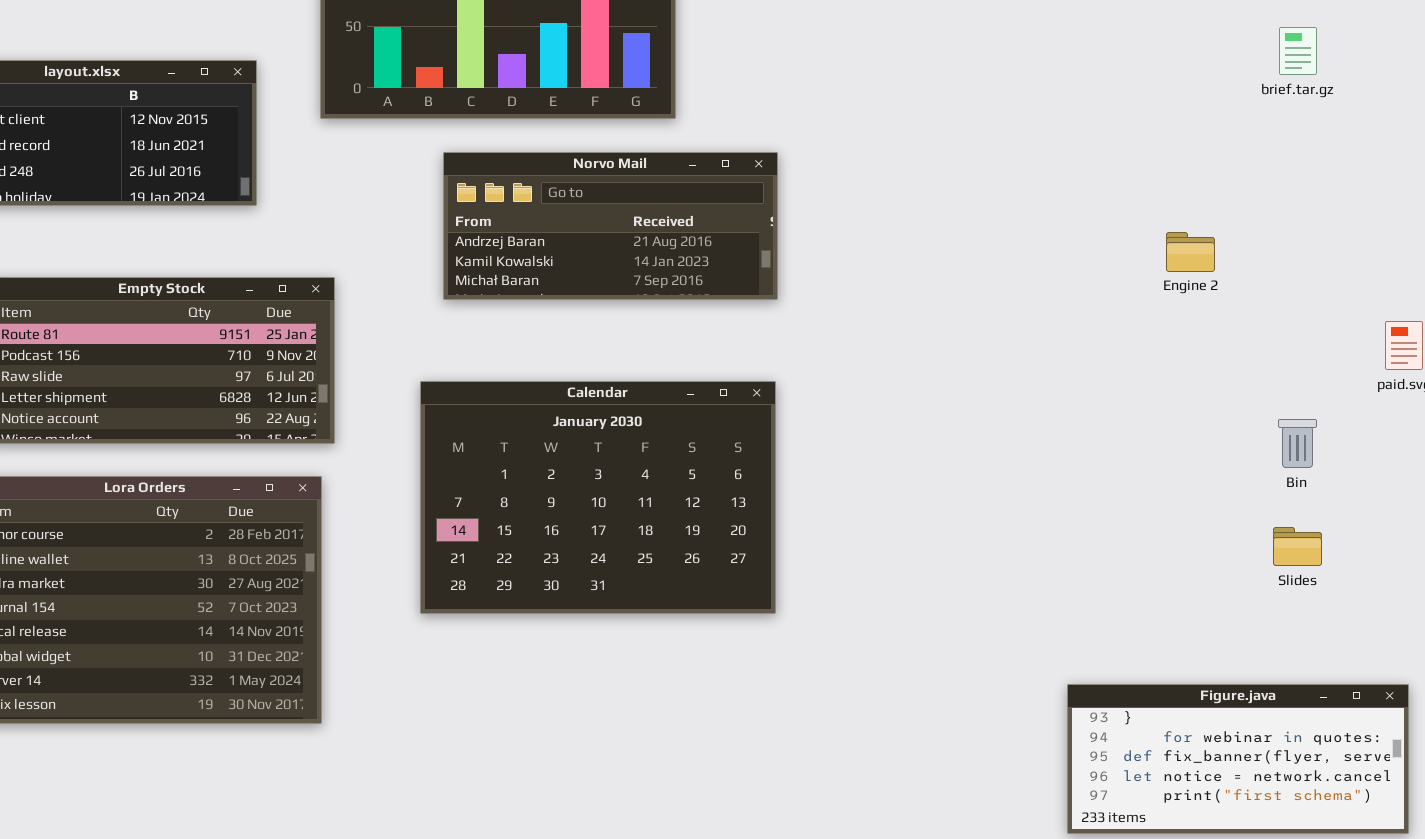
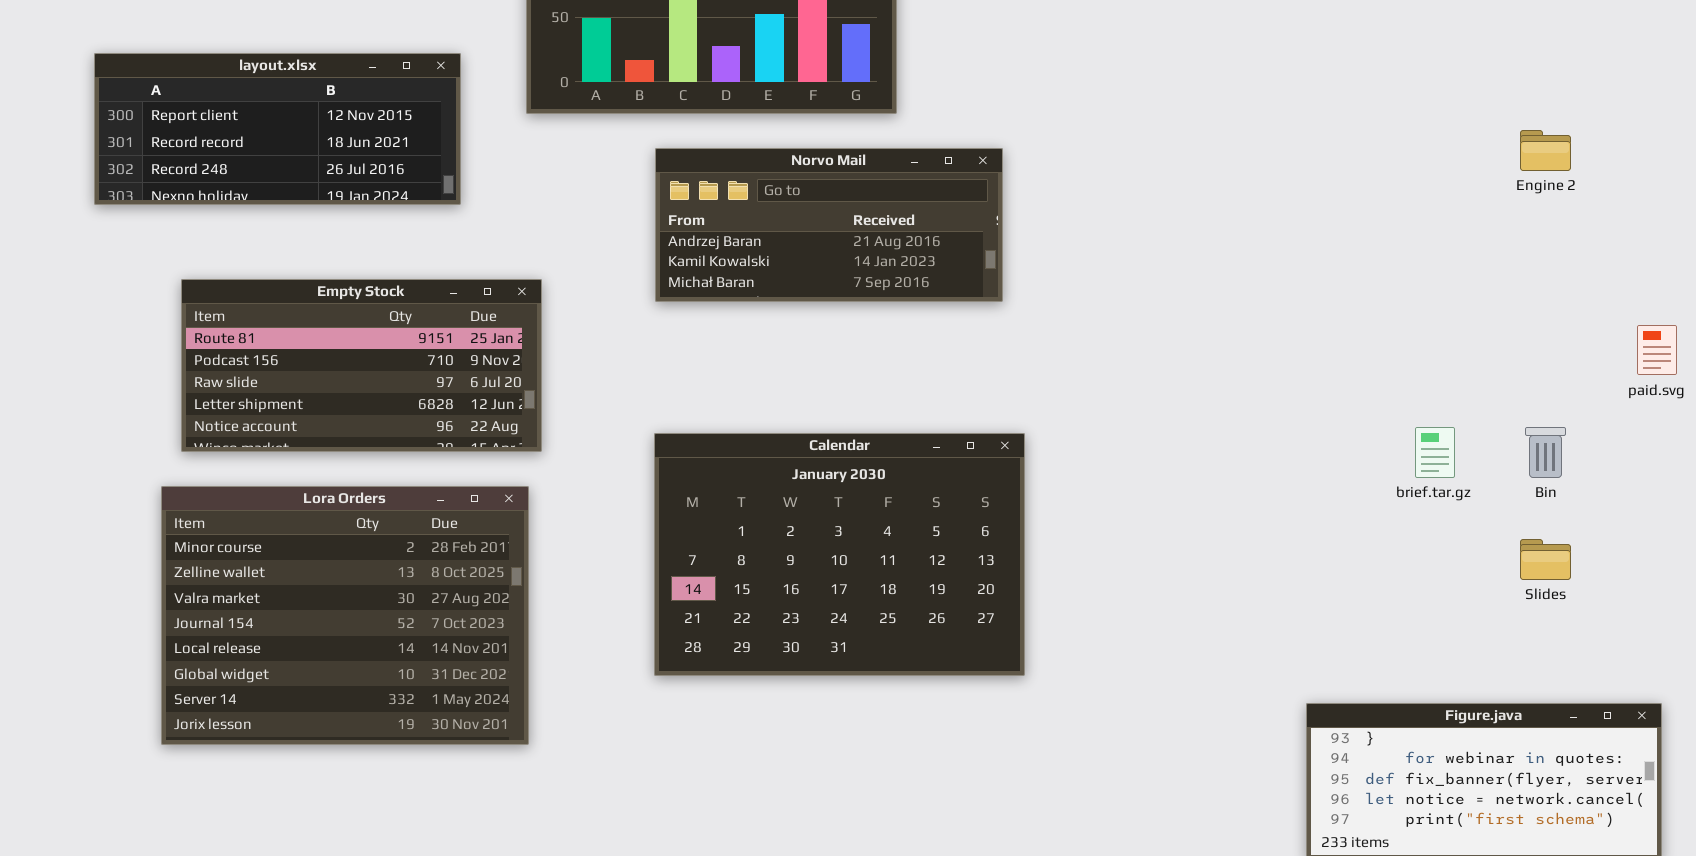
brief.tar.gz: [1279,27,1317,75] -> [1415,427,1455,478], moved
Engine 2: [1166,232,1215,272] -> [1520,130,1571,171], moved
Calendar: [420,381,776,614] -> [654,433,1025,676], moved

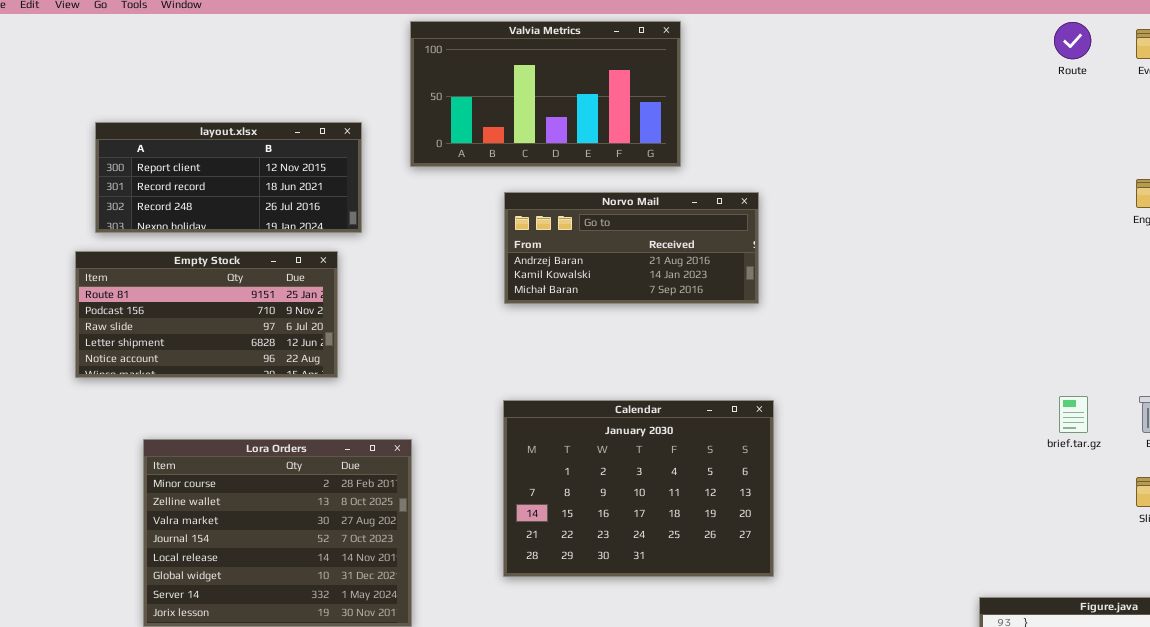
Empty Stock: [181,279,542,452] -> [75,251,338,378], moved

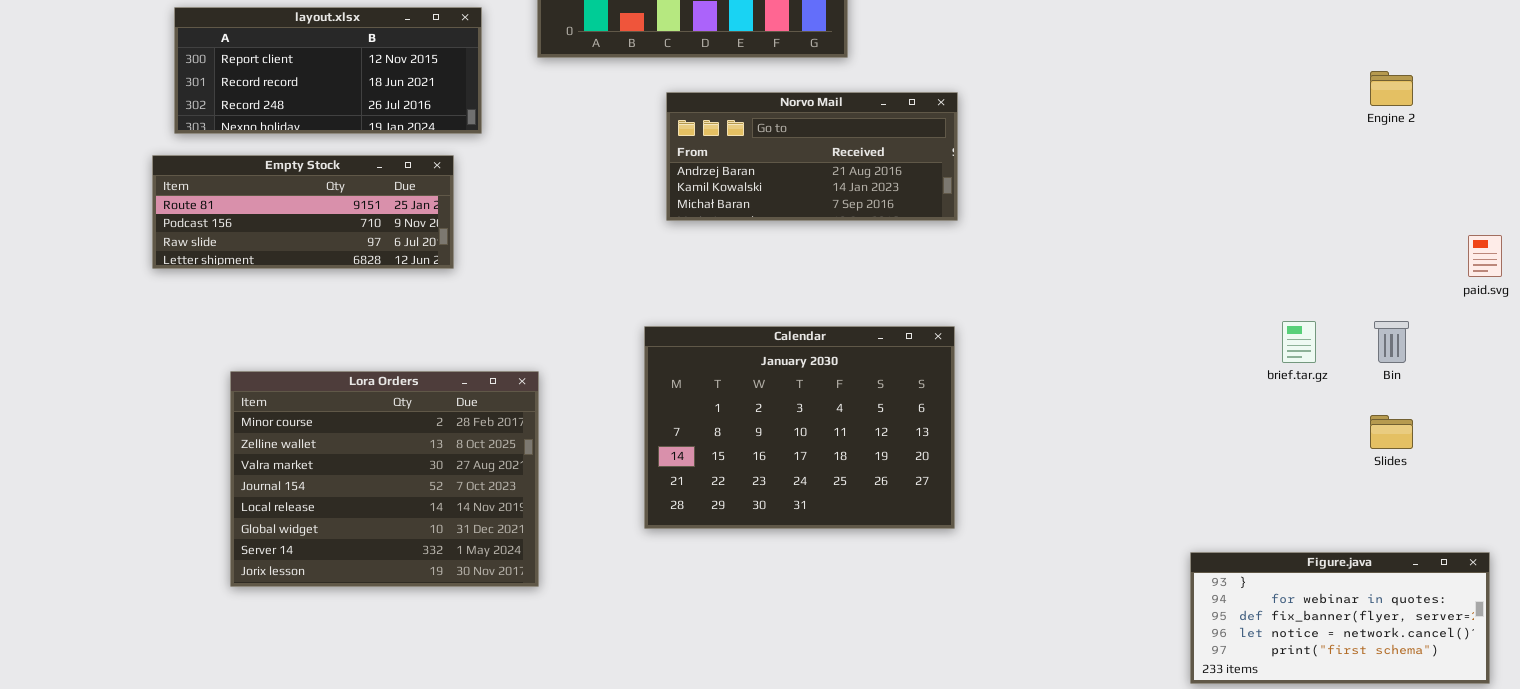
Norvo Mail: [504,192,759,304] -> [666,92,958,221], moved
Empty Stock: [75,251,338,378] -> [152,155,454,269], resized

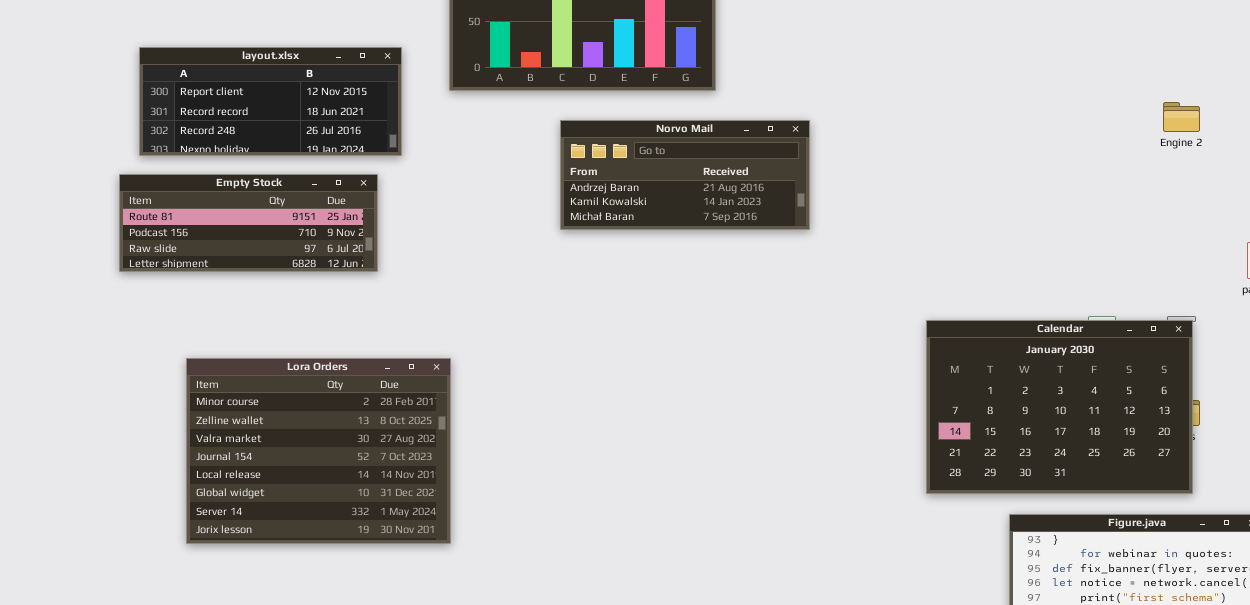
Calendar: [644,326,955,529] -> [926,320,1193,494], moved

